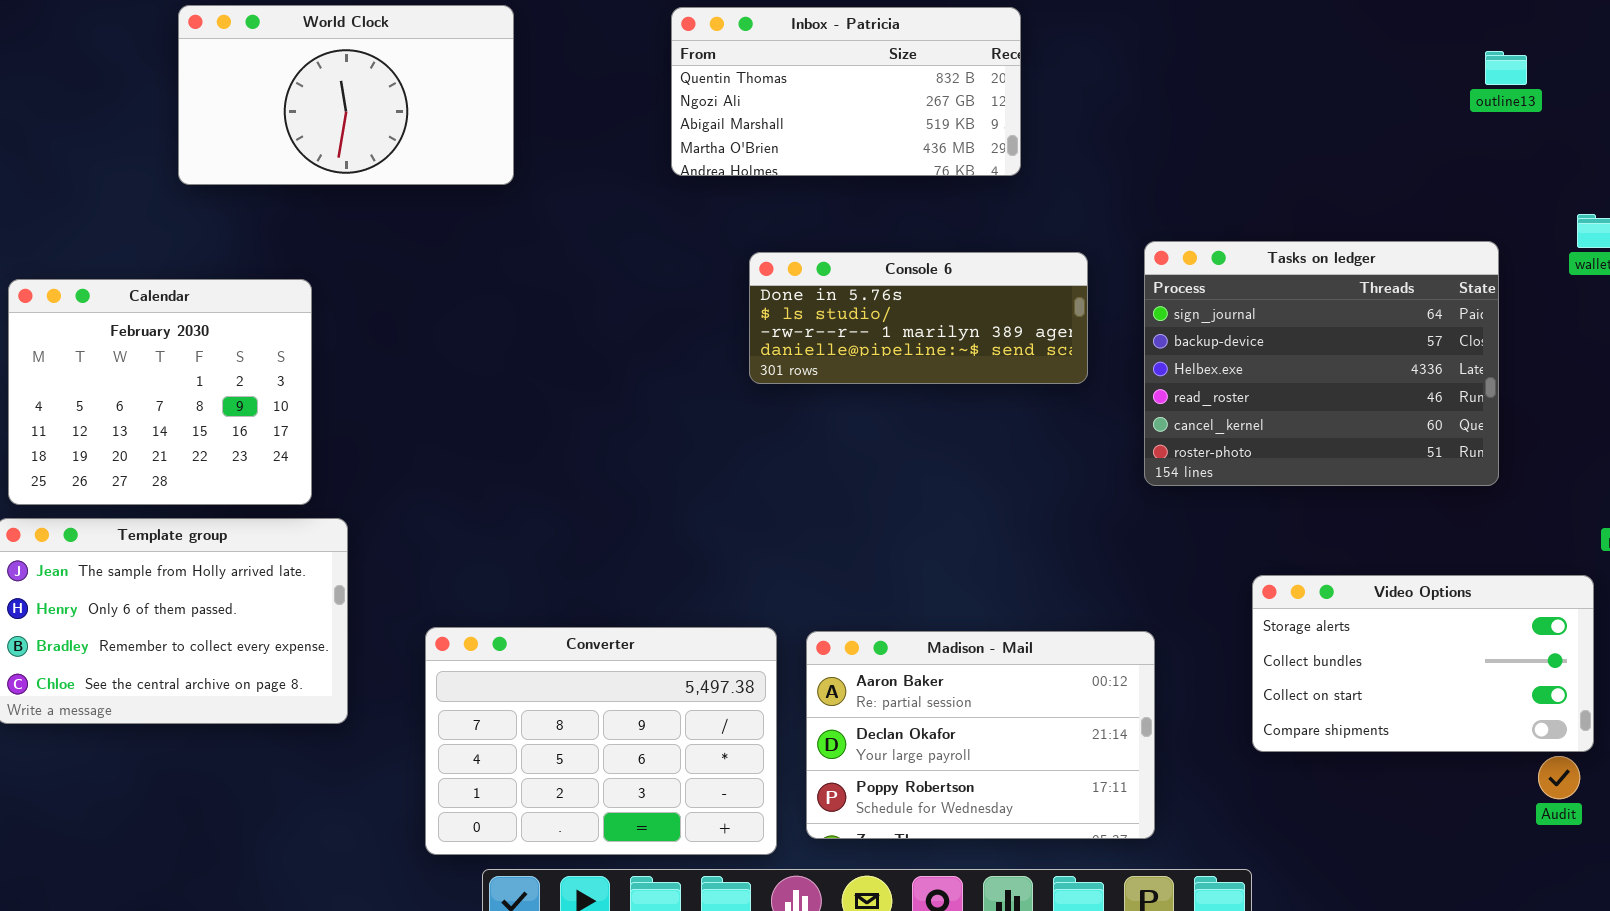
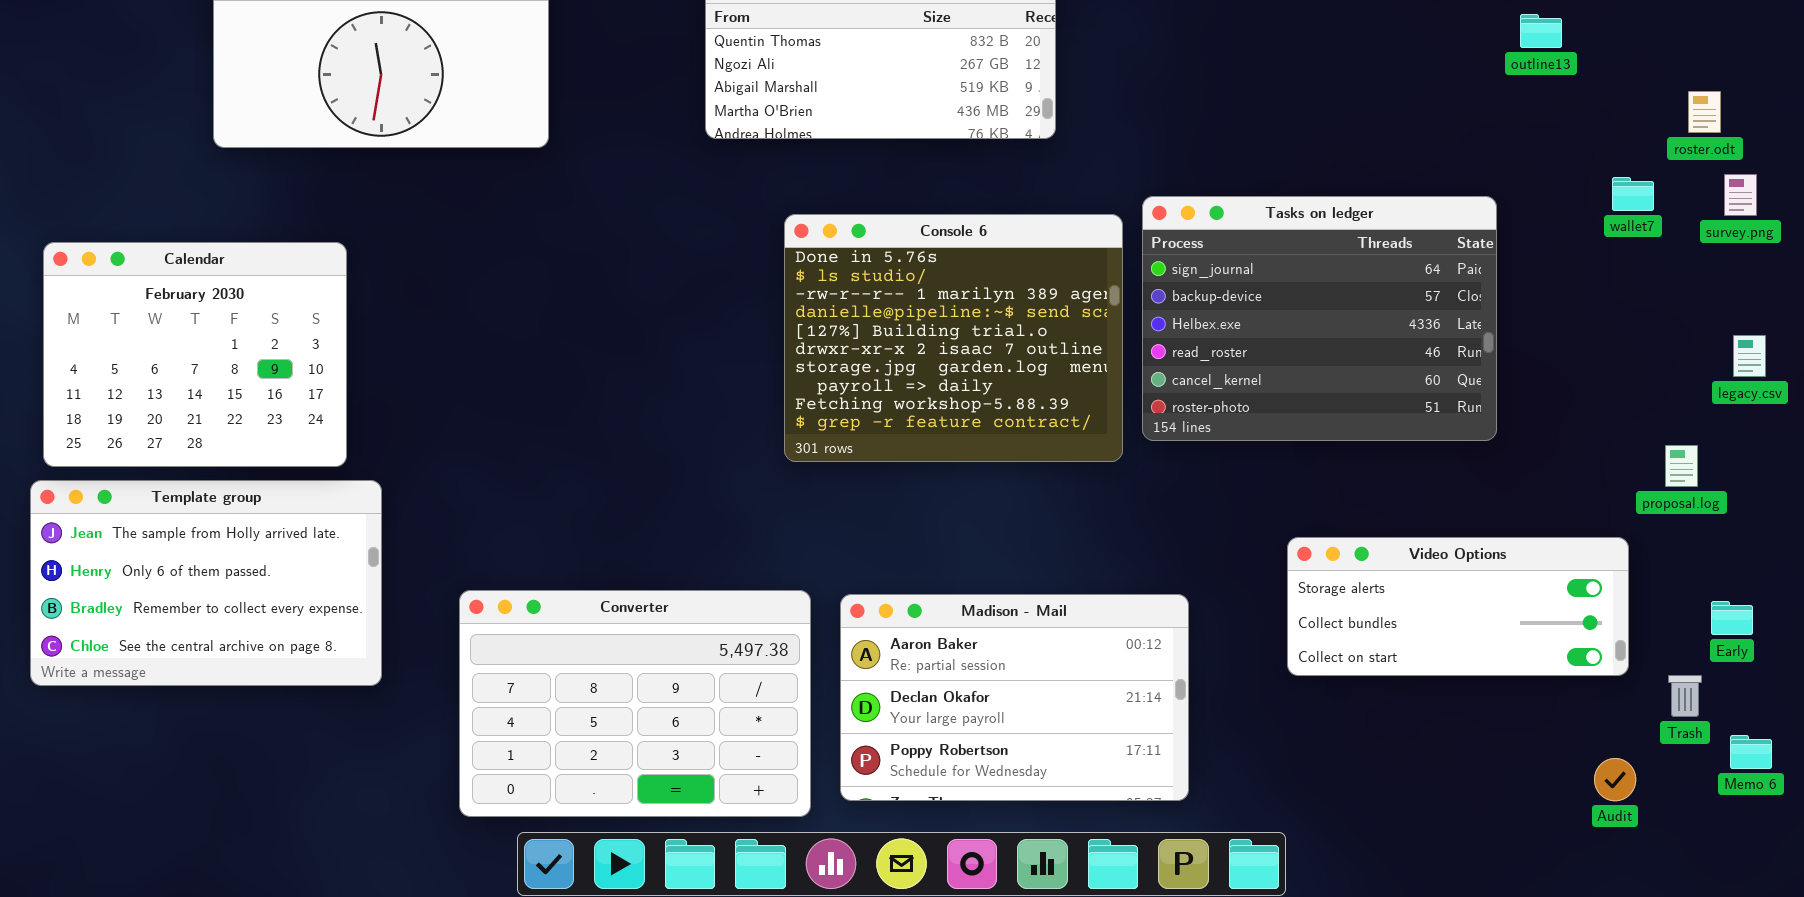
Tasks on ledger: [1144,241,1499,486] -> [1142,196,1497,441], moved
Console 6: [749,252,1088,384] -> [784,214,1123,462], resized
Video Options: [1252,575,1594,752] -> [1287,537,1629,676], resized
Audit: [1538,756,1580,799] -> [1594,758,1636,801], moved

